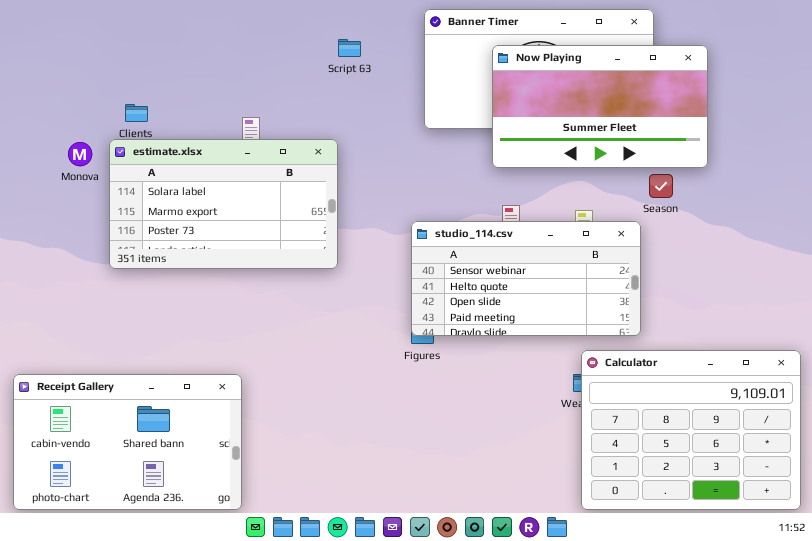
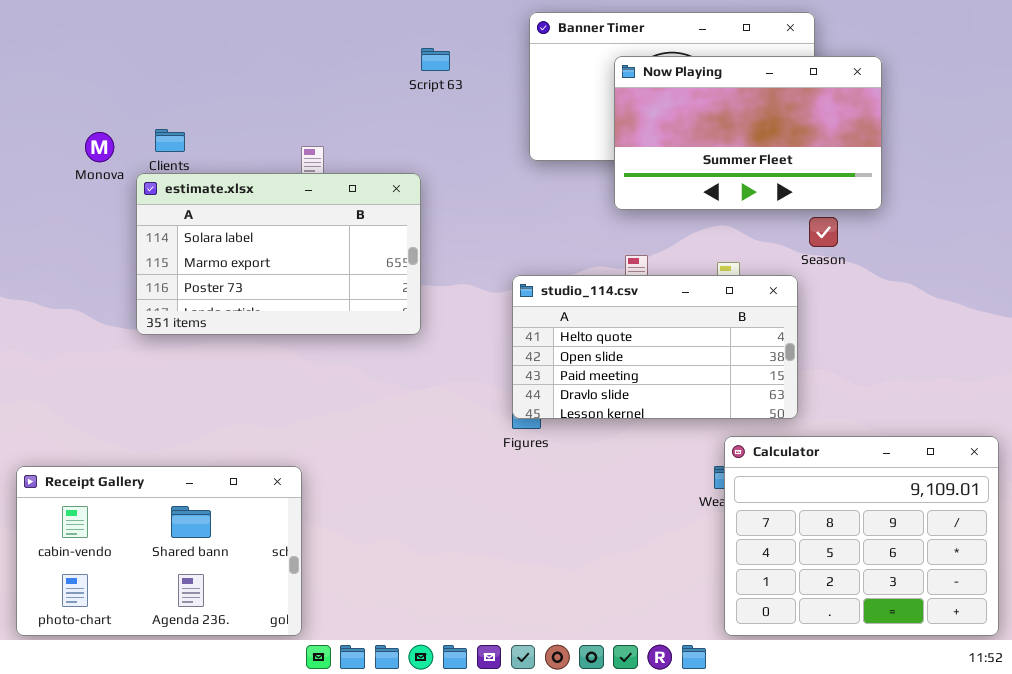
Monova: [68,142,92,166] -> [85,132,114,162], moved
studio_114.csv: [411,221,641,336] -> [512,275,798,419], scrolled down 1 row

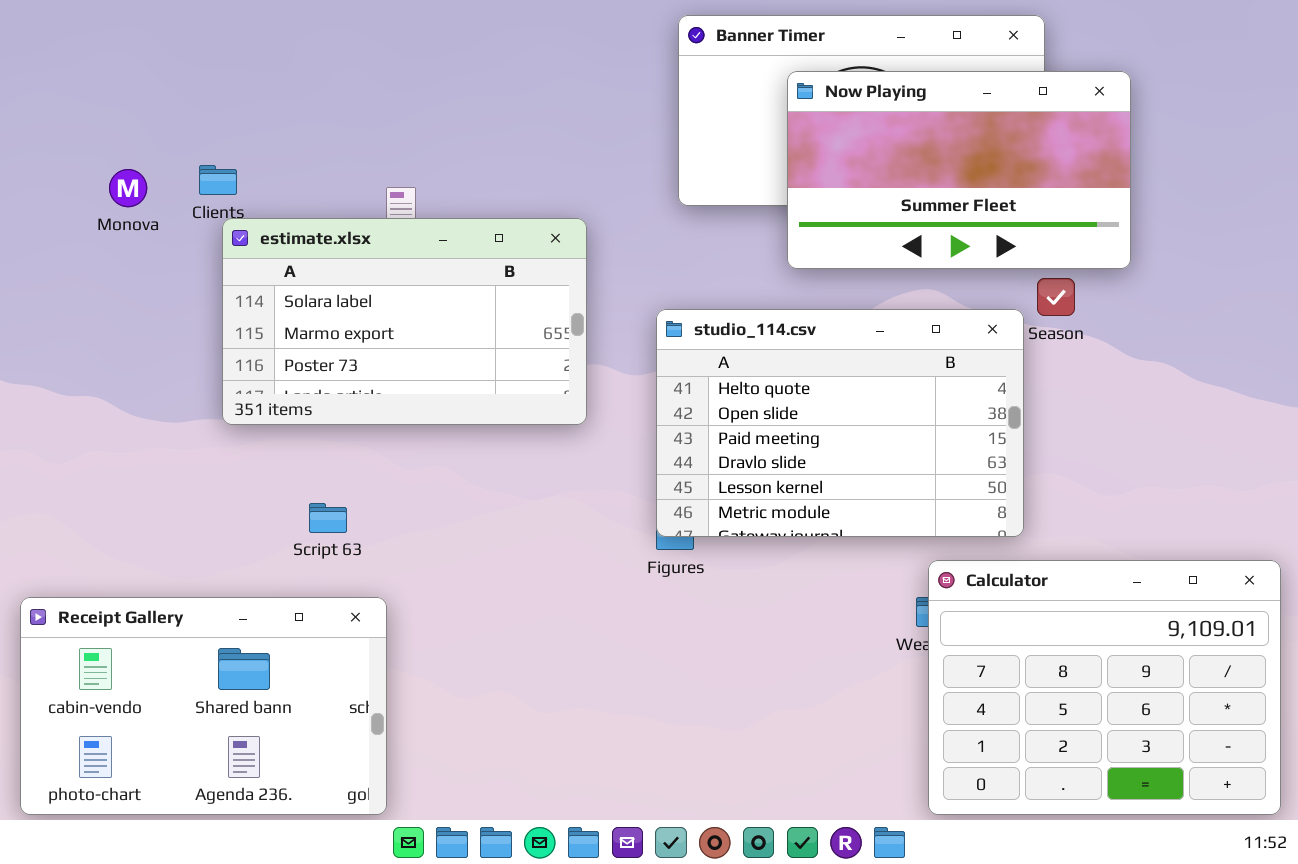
Script 63: [421,48,450,71] -> [309,503,347,533], moved
estimate.xlsx: [136,173,421,335] -> [222,218,587,425], moved
studio_114.csv: [512,275,798,419] -> [656,309,1024,537], resized

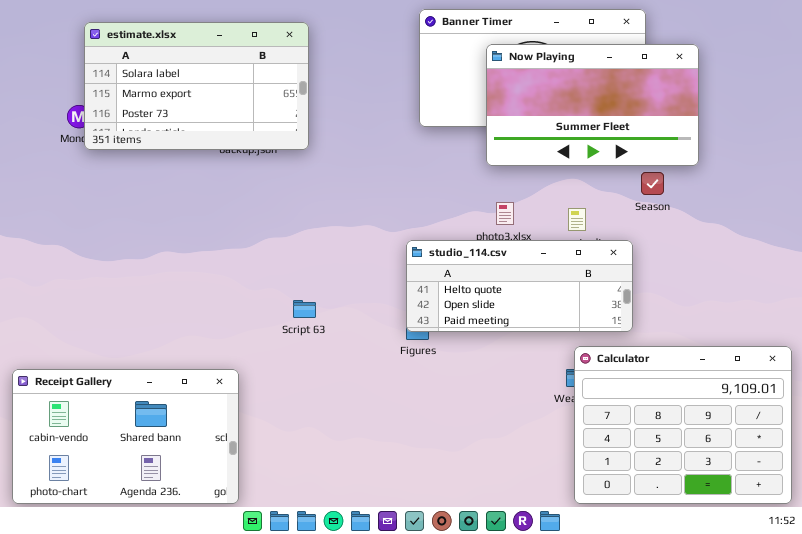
estimate.xlsx: [222,218,587,425] -> [84,22,309,150], moved
studio_114.csv: [656,309,1024,537] -> [406,240,633,332], resized
Script 63: [309,503,347,533] -> [293,300,316,318], moved

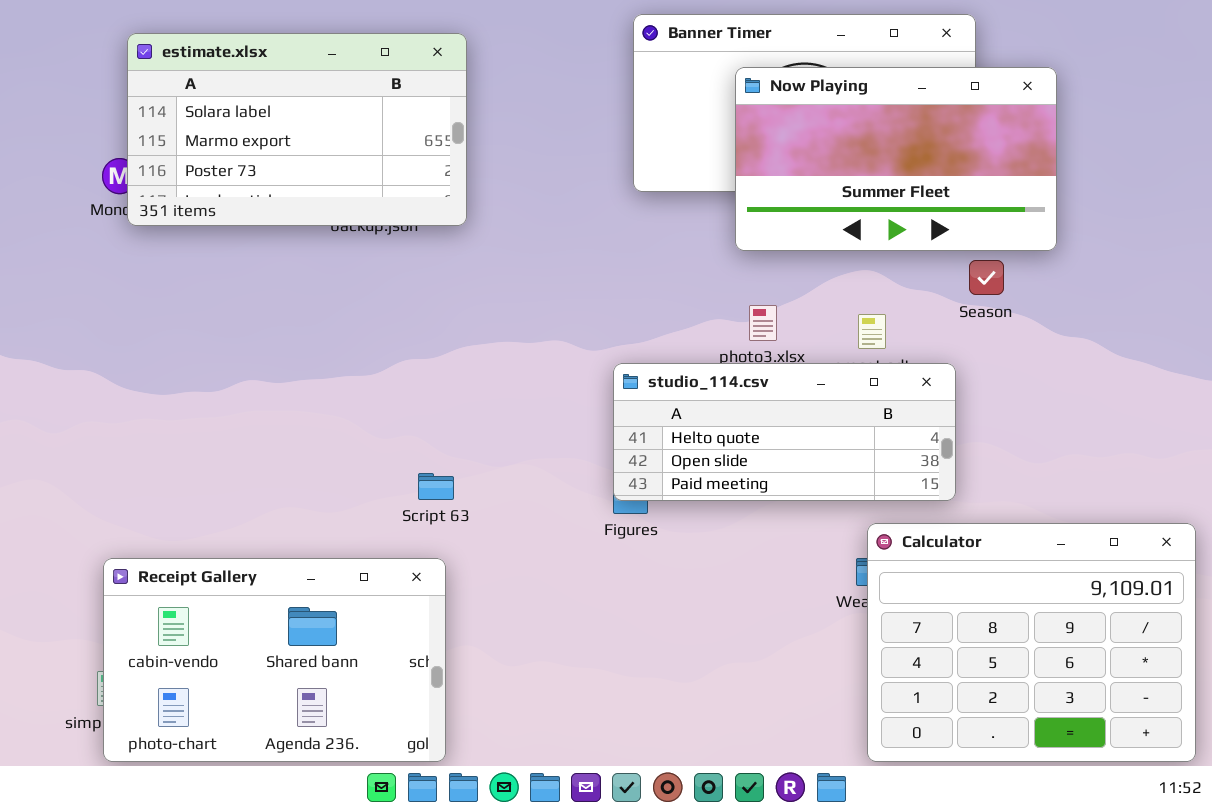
Script 63: [293,300,316,318] -> [418,473,454,500], moved
Receipt Gallery: [12,369,239,504] -> [103,558,446,762], moved

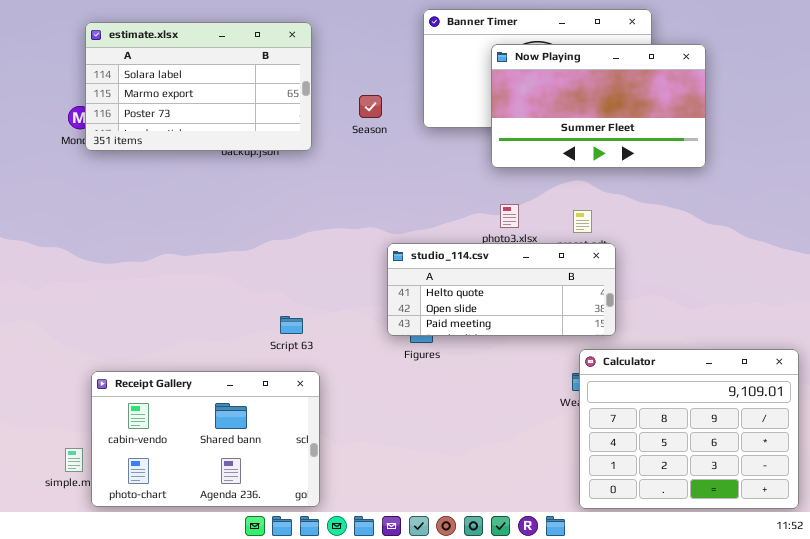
Season: [969,260,1004,295] -> [359,95,382,118], moved
studio_114.csv: [613,363,956,501] -> [387,243,616,336], moved
Receipt Gallery: [103,558,446,762] -> [91,371,320,507], moved

